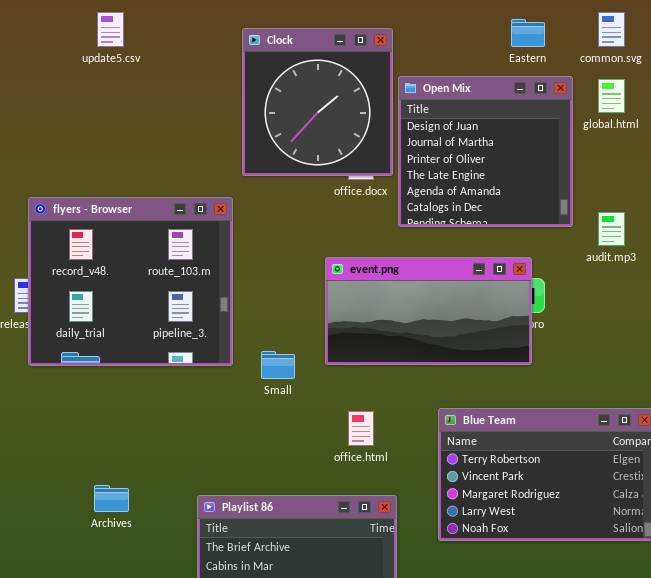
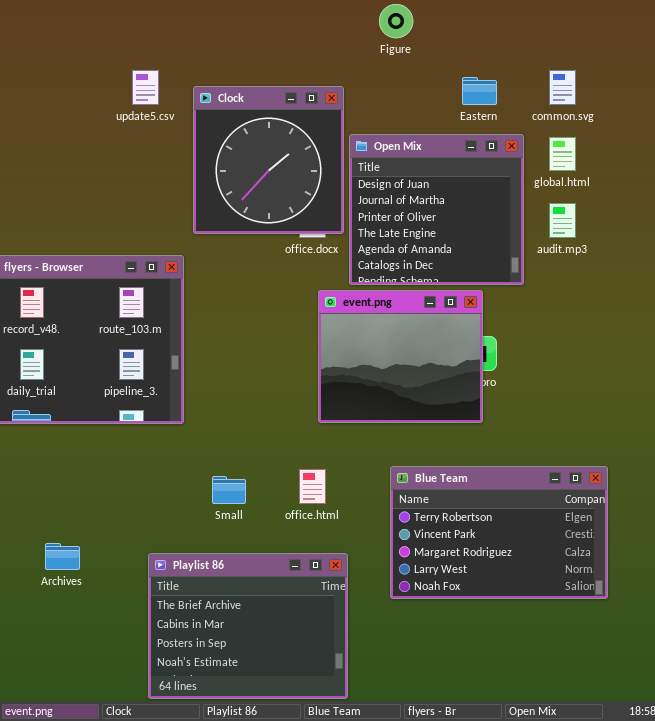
update5.csv: [97,12,124,47] -> [132,70,159,105], moved
audit.mp3: [598,212,625,246] -> [549,203,576,238], moved
event.png: [325,257,532,365] -> [318,290,483,423], resized
Small: [261,351,295,379] -> [212,476,246,504], moved

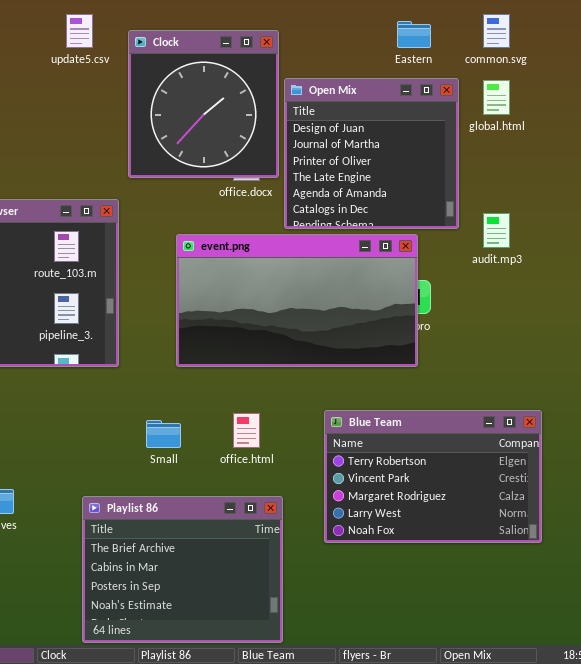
audit.mp3: [549,203,576,238] -> [483,213,510,248], moved
event.png: [318,290,483,423] -> [176,234,418,367], resized

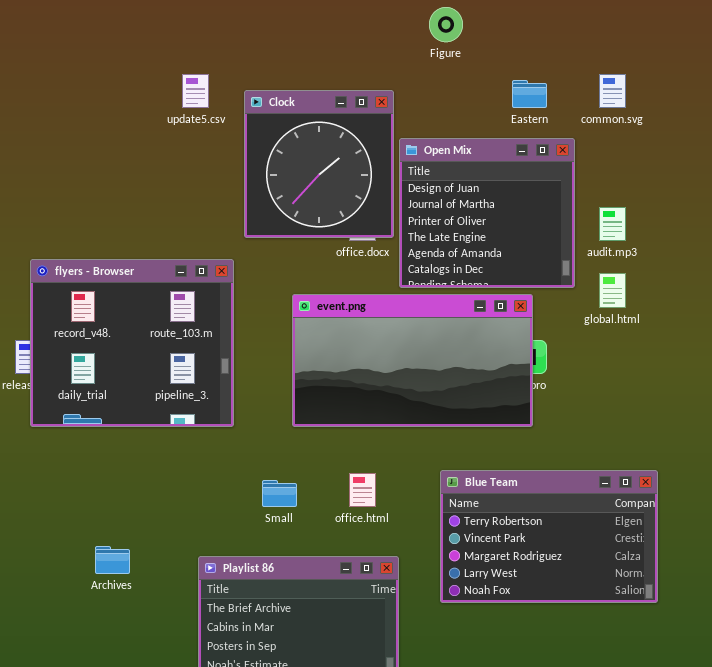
global.html: [483,80,510,115] -> [599,273,626,308], moved
audit.mp3: [483,213,510,248] -> [599,207,626,241], moved

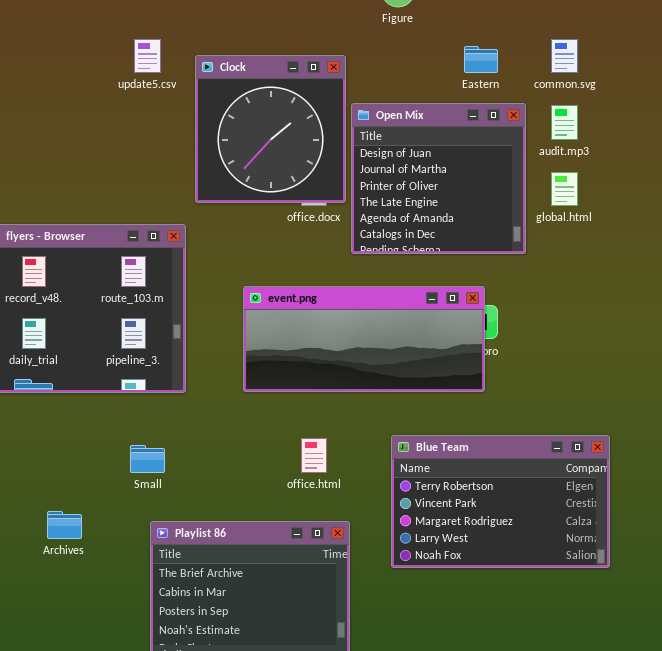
audit.mp3: [599,207,626,241] -> [551,105,578,140], moved
global.html: [599,273,626,308] -> [551,172,578,206], moved
event.png: [292,294,533,427] -> [243,286,485,392], resized
Small: [262,480,297,507] -> [130,445,165,473], moved

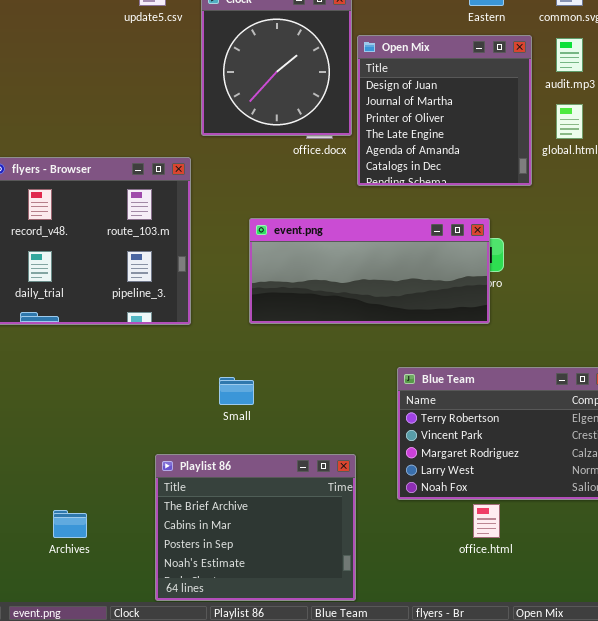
office.html: [301,438,327,473] -> [473,504,500,538], moved
Small: [130,445,165,473] -> [219,377,254,405], moved
Archives: [47,511,82,539] -> [53,510,87,538], moved

